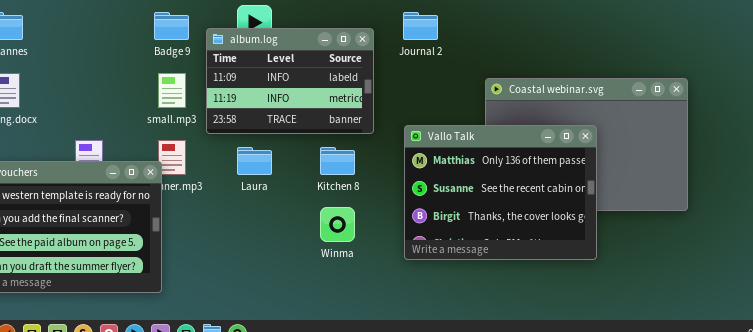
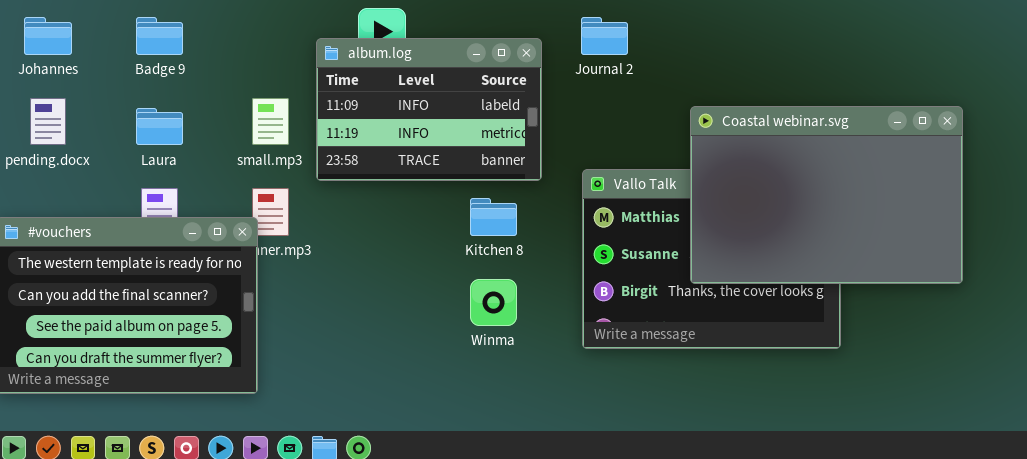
Badge 9: [154,12,189,40] -> [136,17,183,55], moved
Coastal webinar.svg: [485,78,688,211] -> [690,106,963,284], raised
Laura: [237,147,272,175] -> [136,108,183,145], moved

